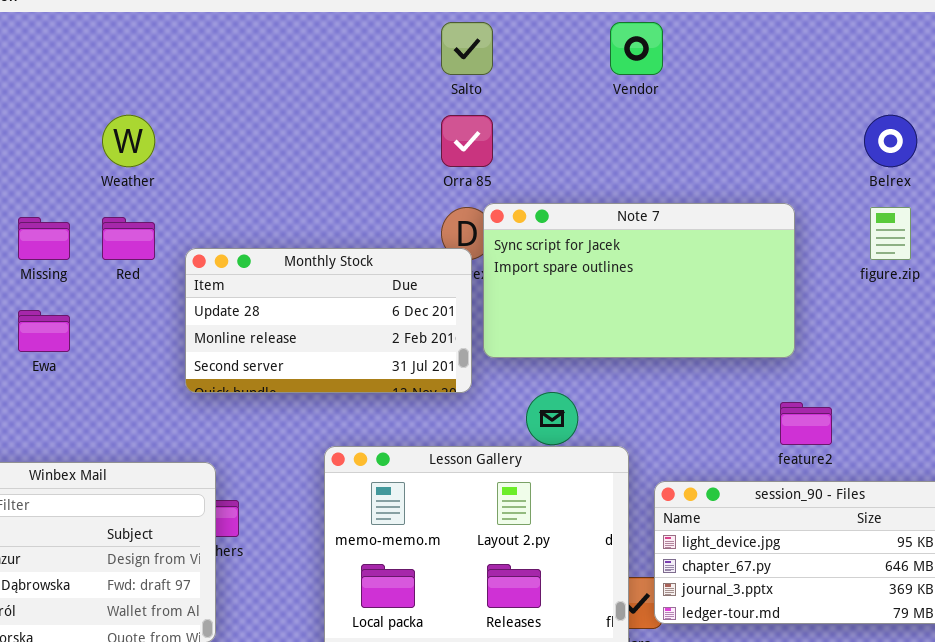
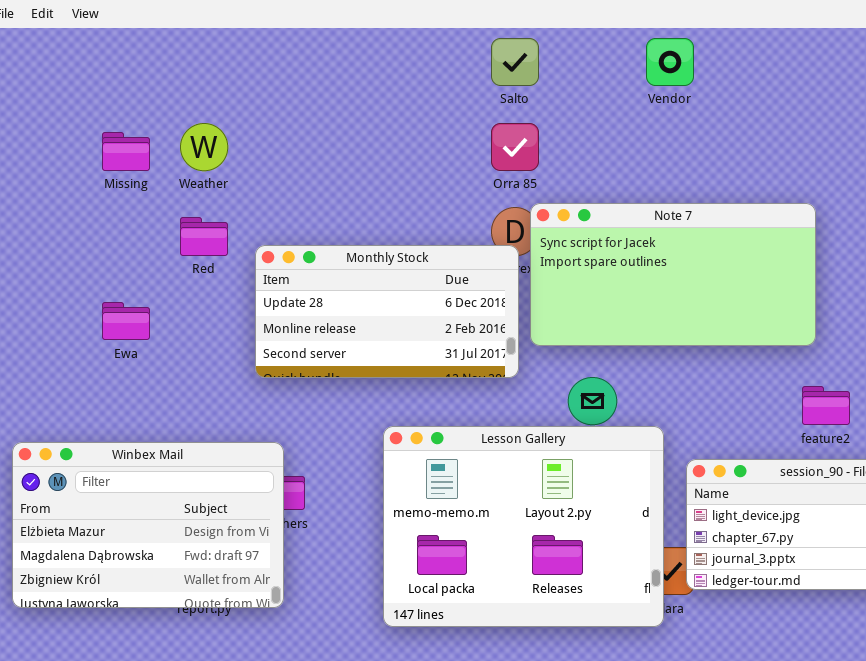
Missing: [18,217,70,260] -> [102,132,150,171], moved

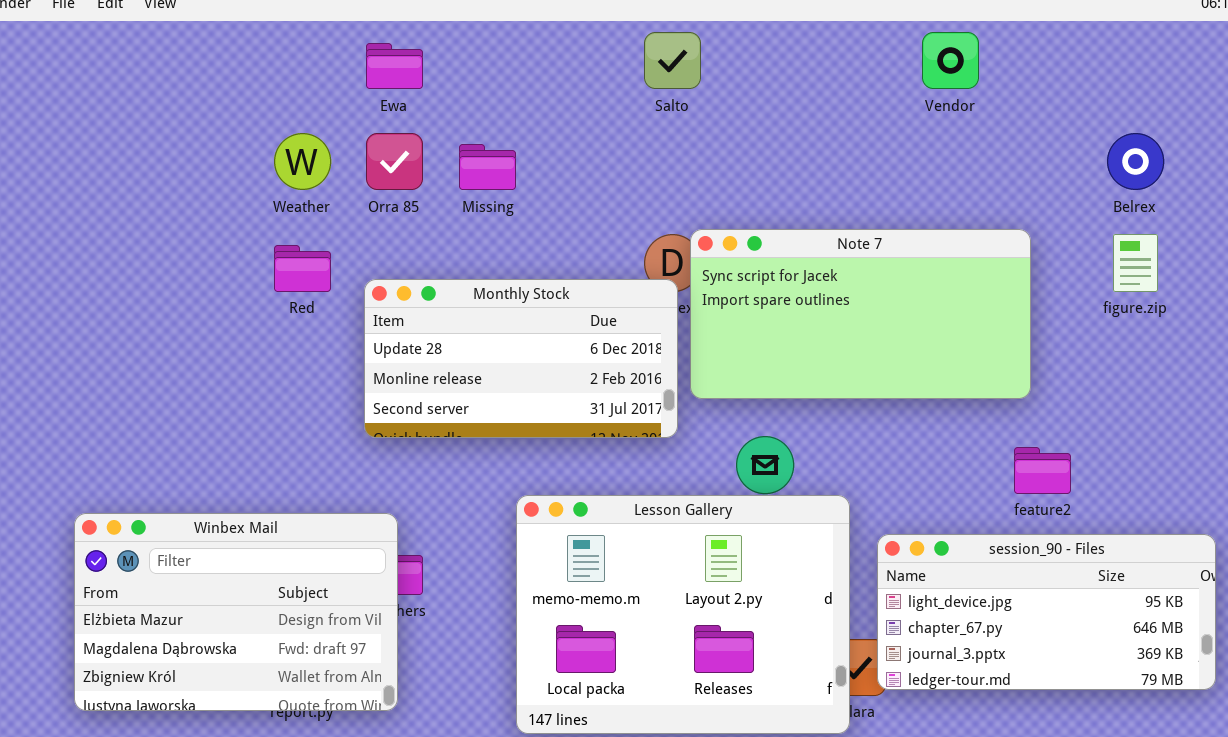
Vendor: [646,38,694,86] -> [922,32,979,89], moved
Orra 85: [491,123,539,171] -> [366,133,423,190], moved
Missing: [102,132,150,171] -> [459,144,516,190], moved
Ewa: [102,302,150,340] -> [366,43,423,89], moved

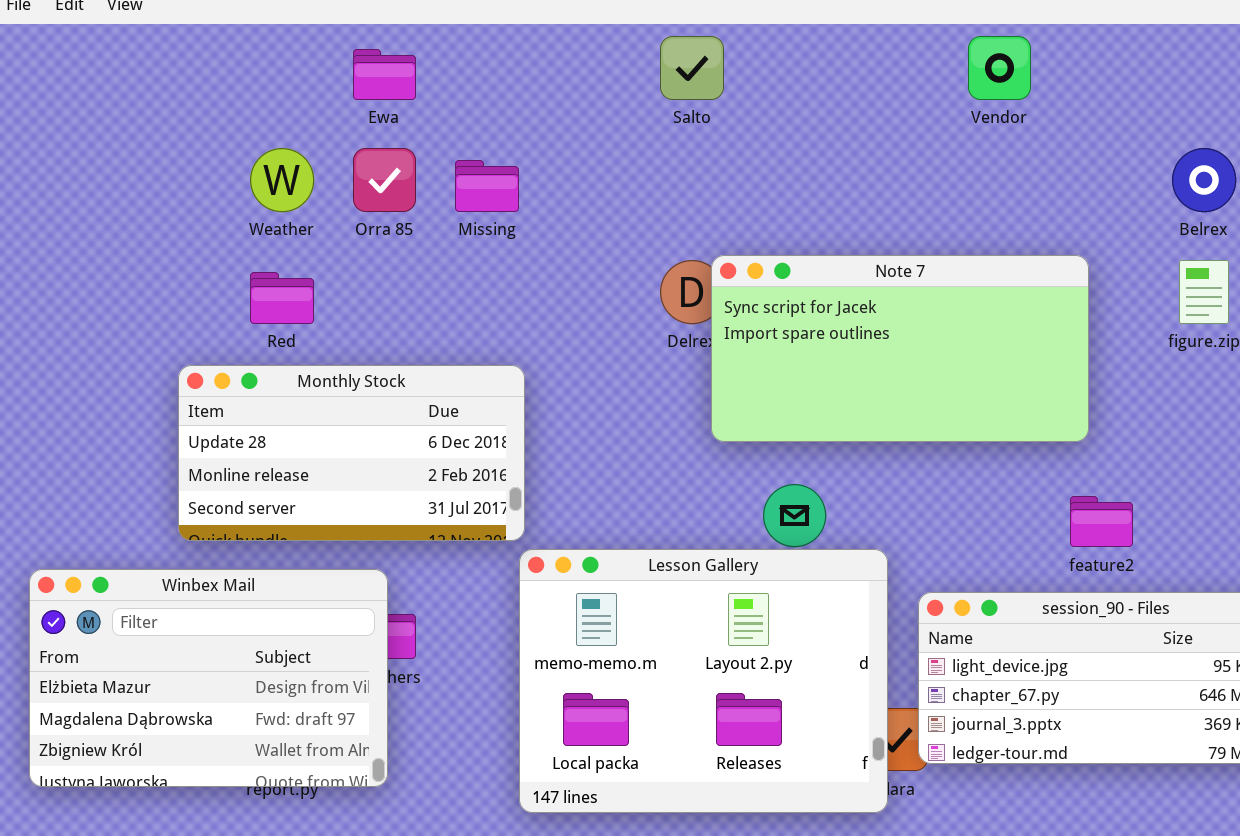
Monthly Stock: [364,279,678,438] -> [178,365,525,541], moved

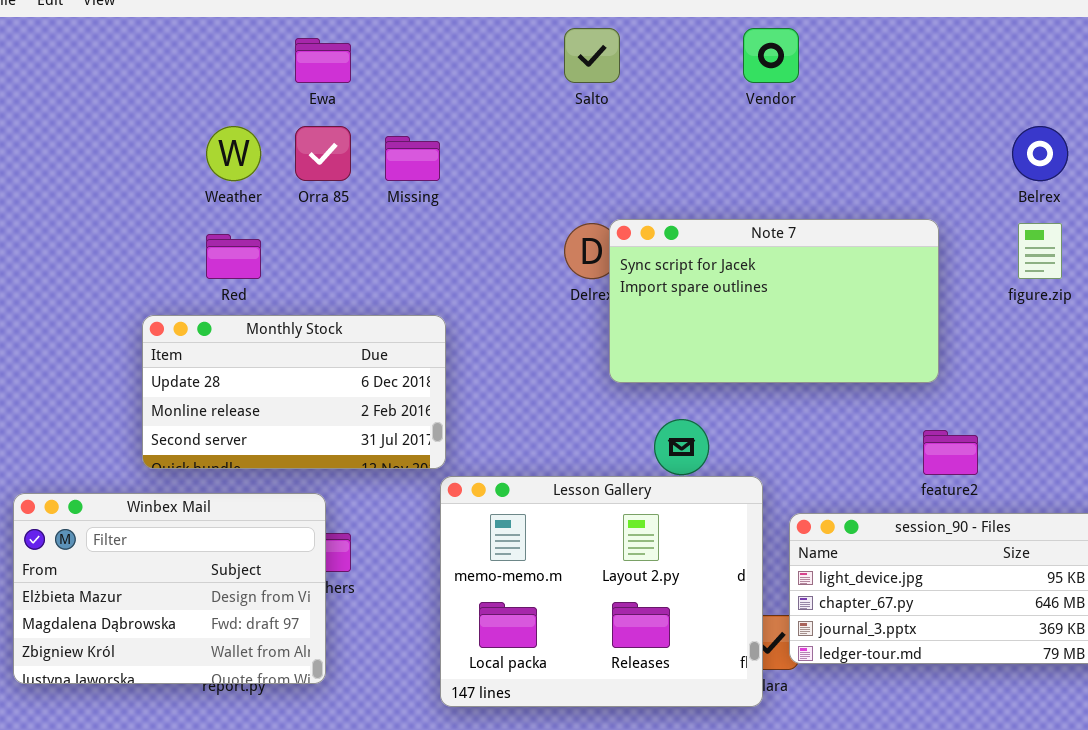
Vendor: [968,36,1031,100] -> [743,28,799,83], moved

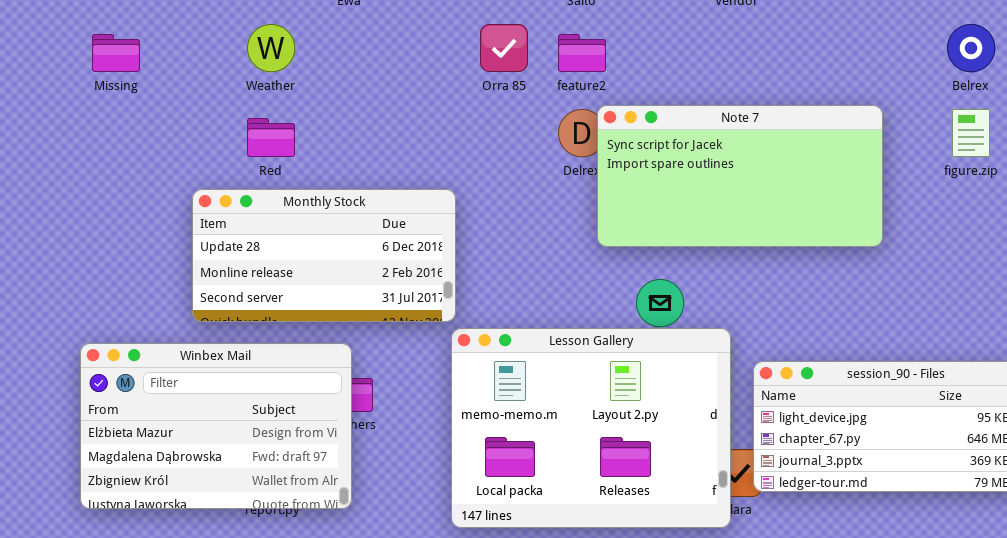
Orra 85: [295,126,351,181] -> [480,24,528,72], moved
Missing: [385,136,440,181] -> [92,34,140,72], moved
feature2: [923,430,978,475] -> [558,34,606,72], moved

